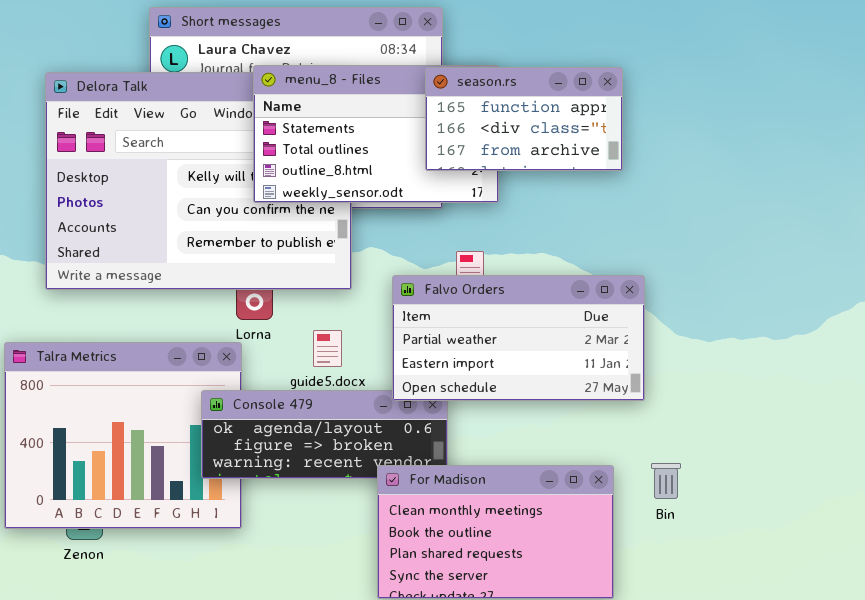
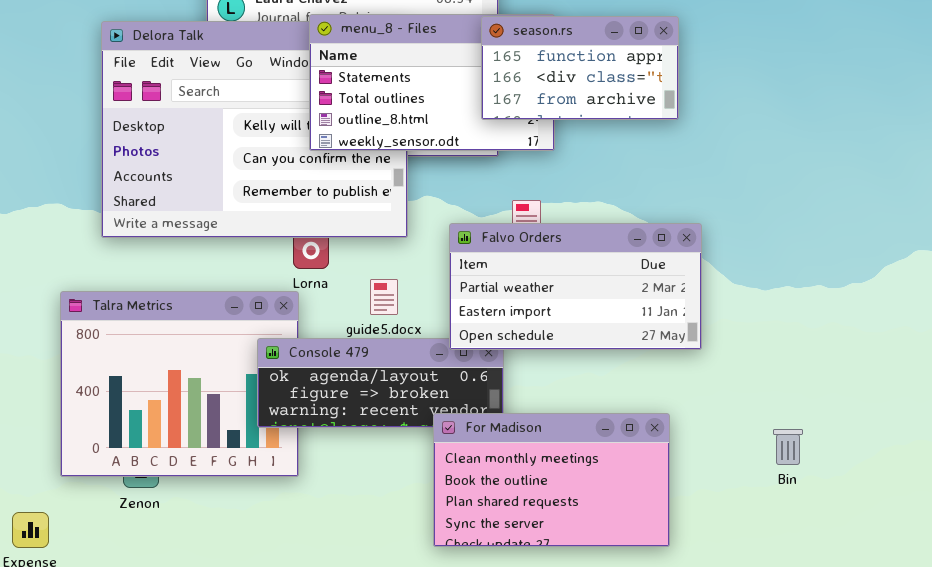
Bin: [651,463,681,499] -> [773,429,803,465], moved

